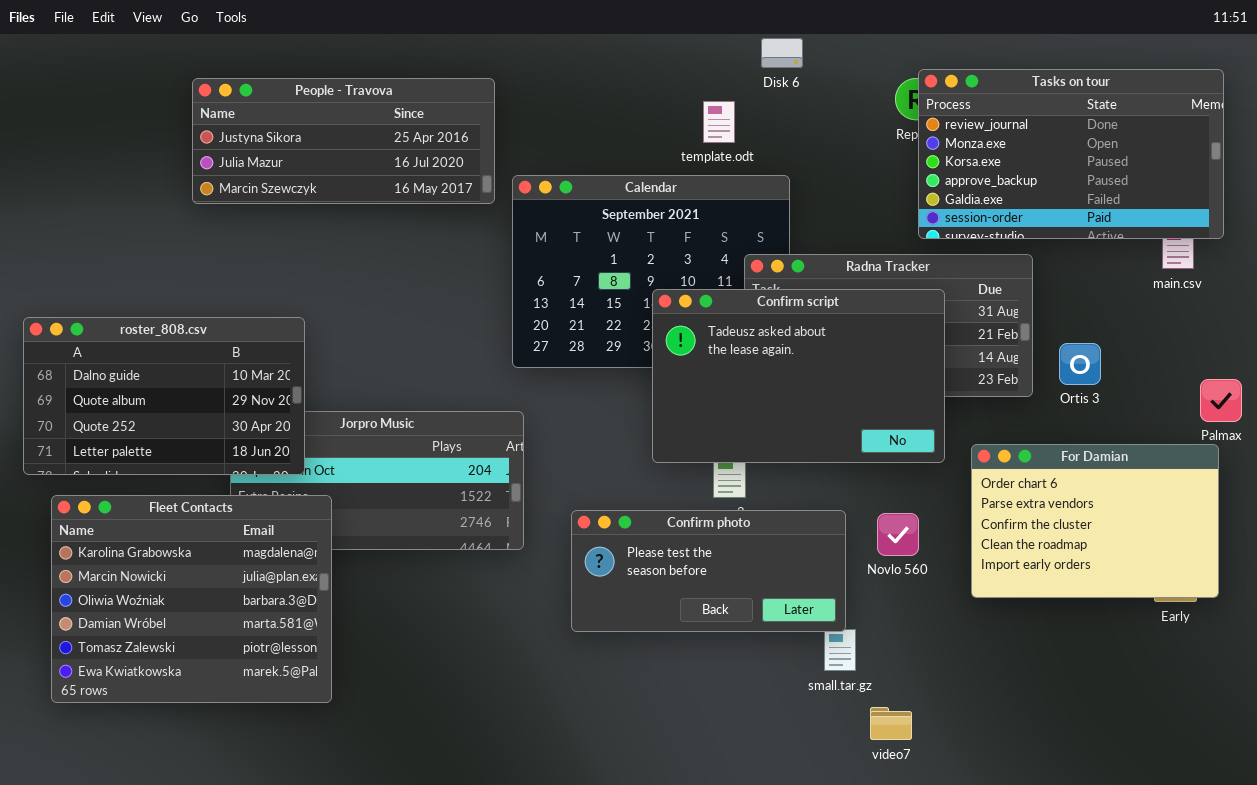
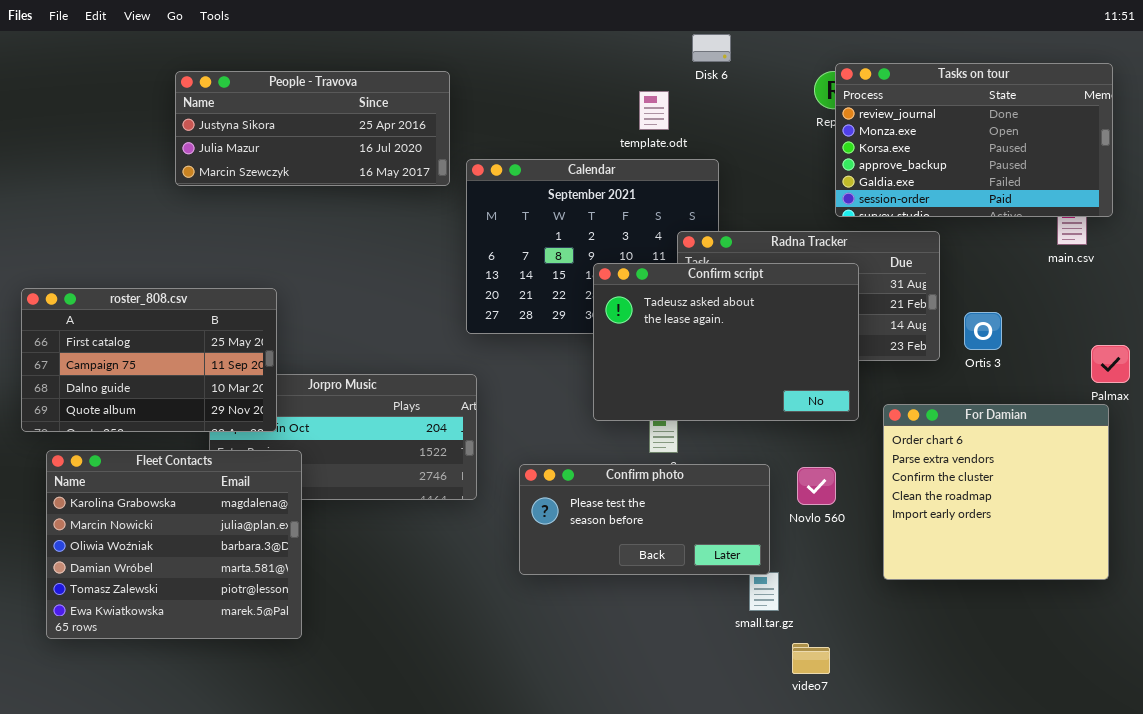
roster_808.csv: [23,317,305,475] -> [21,288,277,432], scrolled up 2 rows
For Damian: [971,444,1219,598] -> [883,404,1109,580], resized

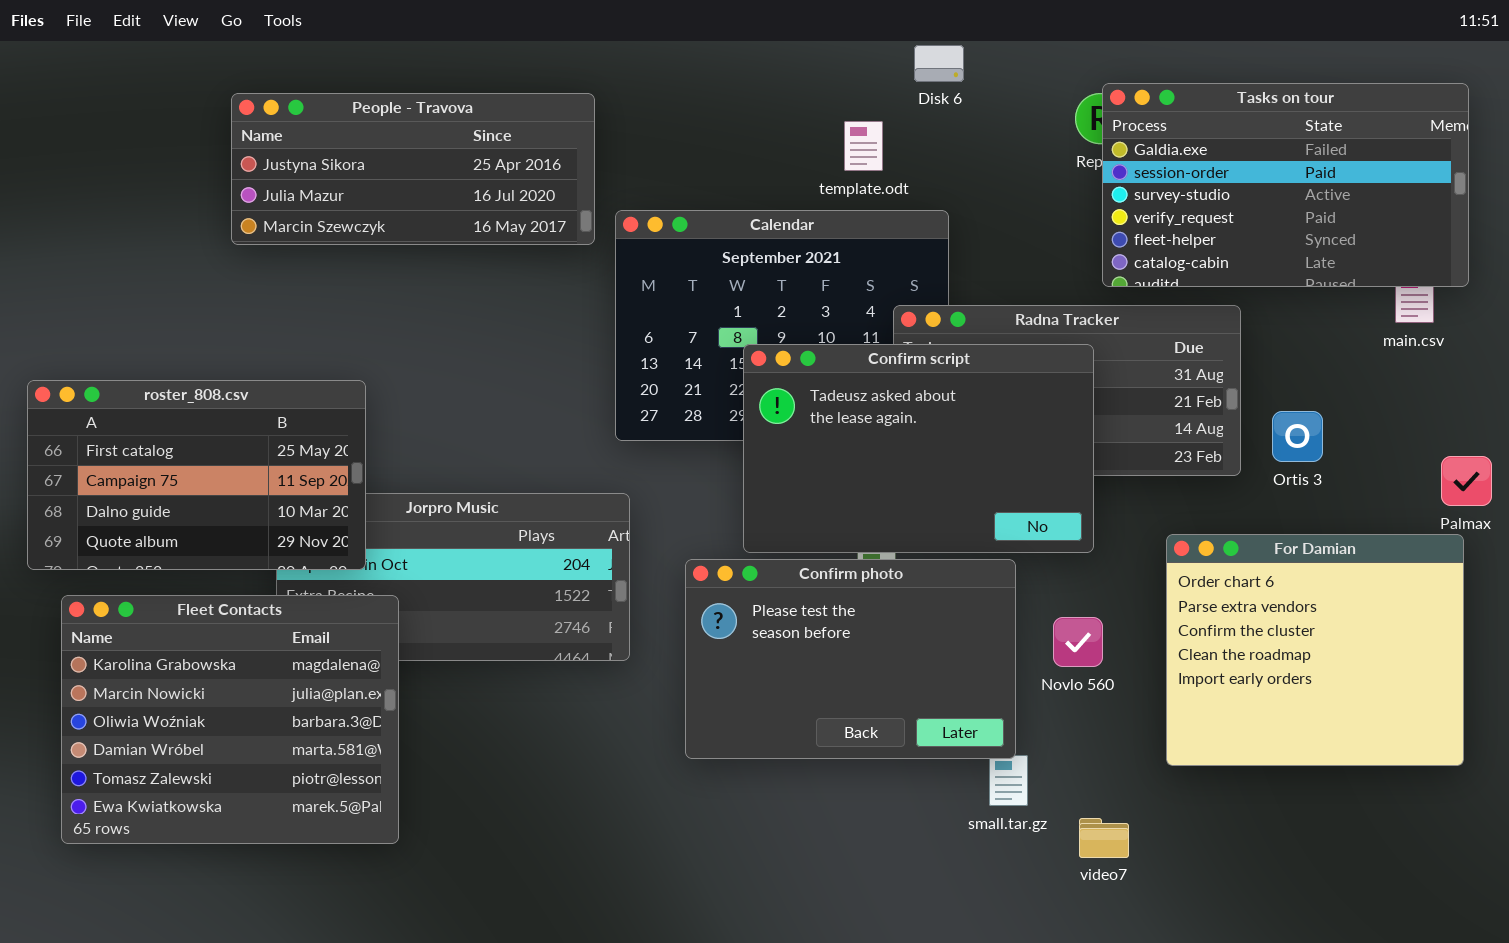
Tasks on tour: [835,63,1113,217] -> [1102,83,1469,287], scrolled down 4 rows
Confirm script: [593,263,859,421] -> [743,344,1094,553], moved
Confirm photo: [519,464,770,575] -> [685,559,1016,759], resized
video7: [792,643,830,674] -> [1079,818,1129,858], moved

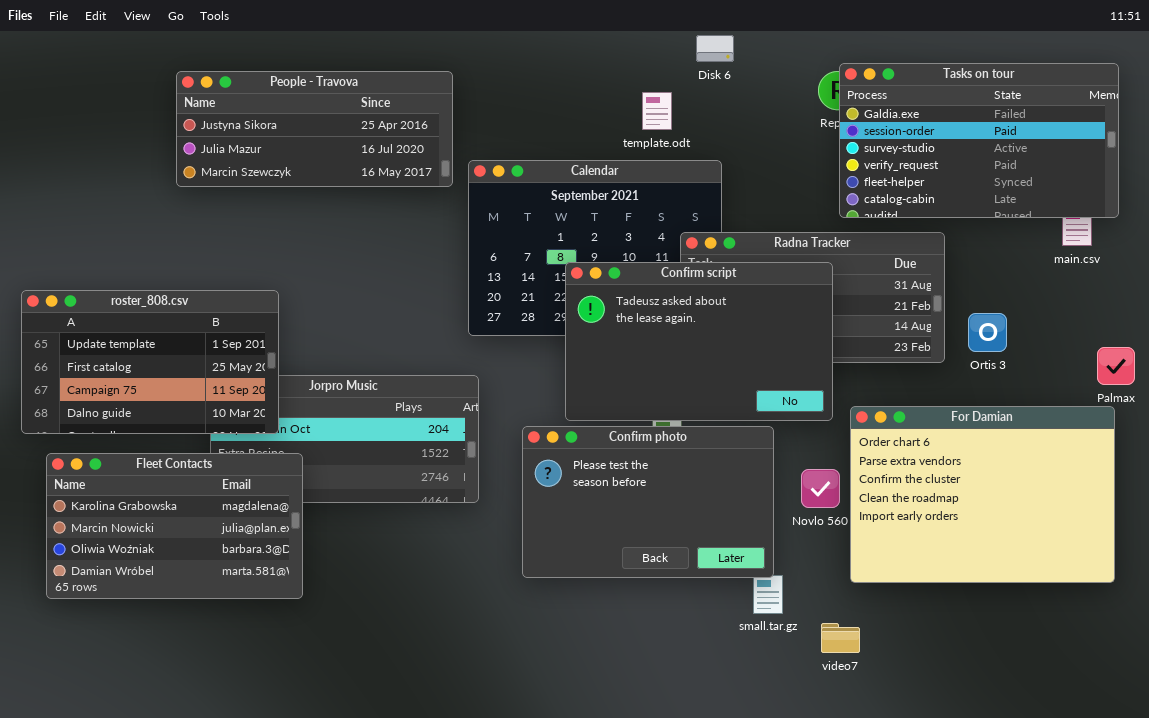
roster_808.csv: [27,380,366,570] -> [21,290,279,434], scrolled up 1 row
For Damian: [1166,534,1464,766] -> [850,406,1115,583], resized
Fleet Contacts: [61,595,399,844] -> [46,453,303,599], resized

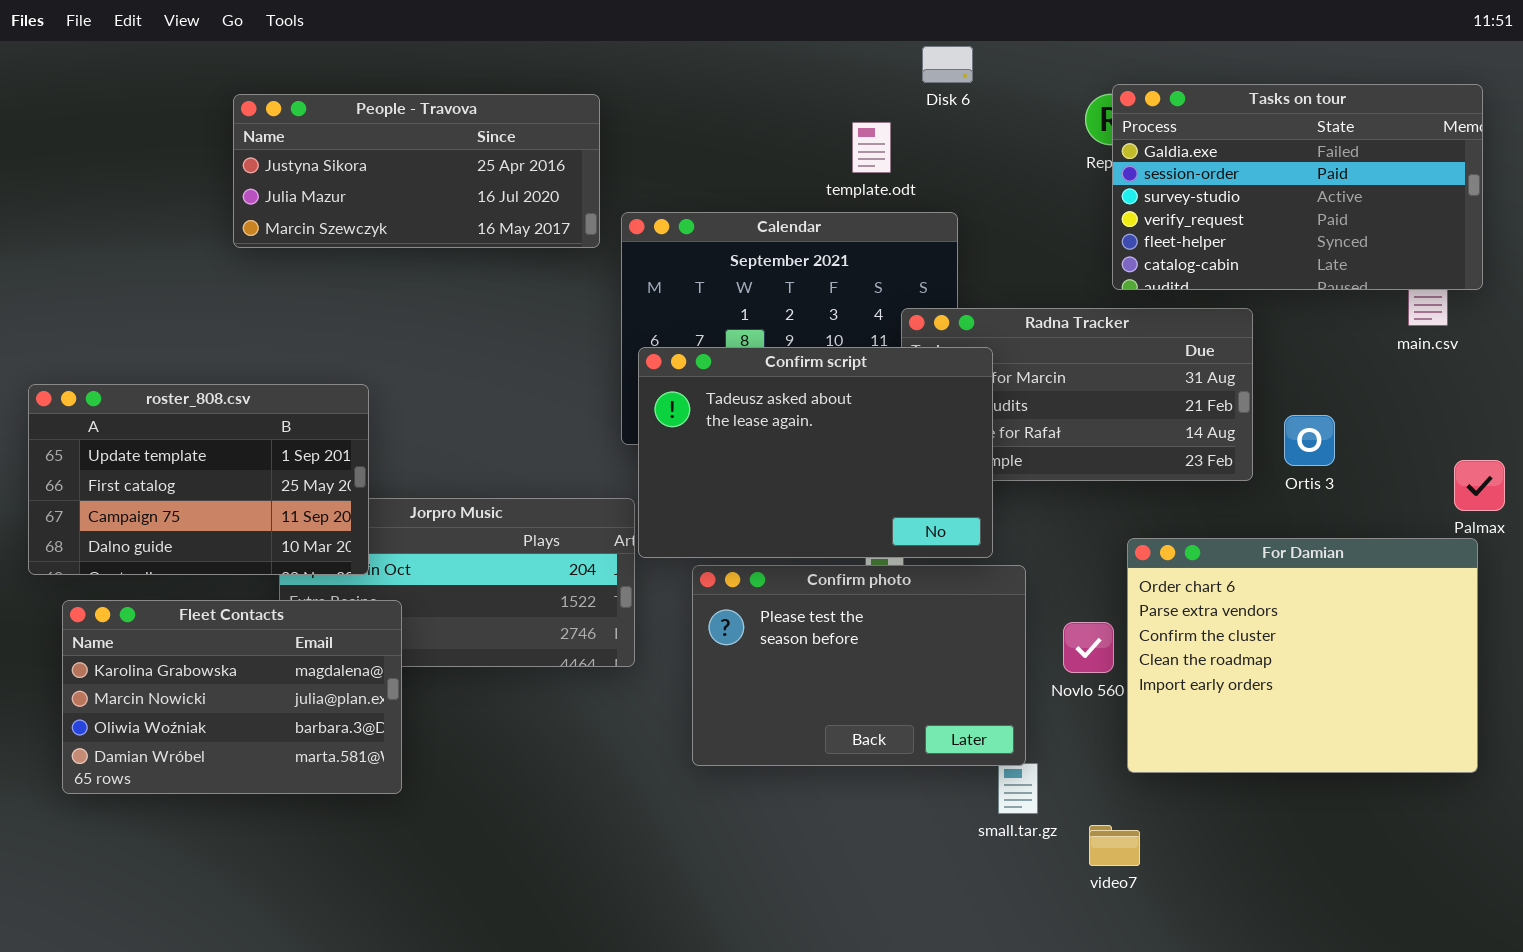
Confirm script: [565,262,833,421] -> [638,347,993,558], moved

